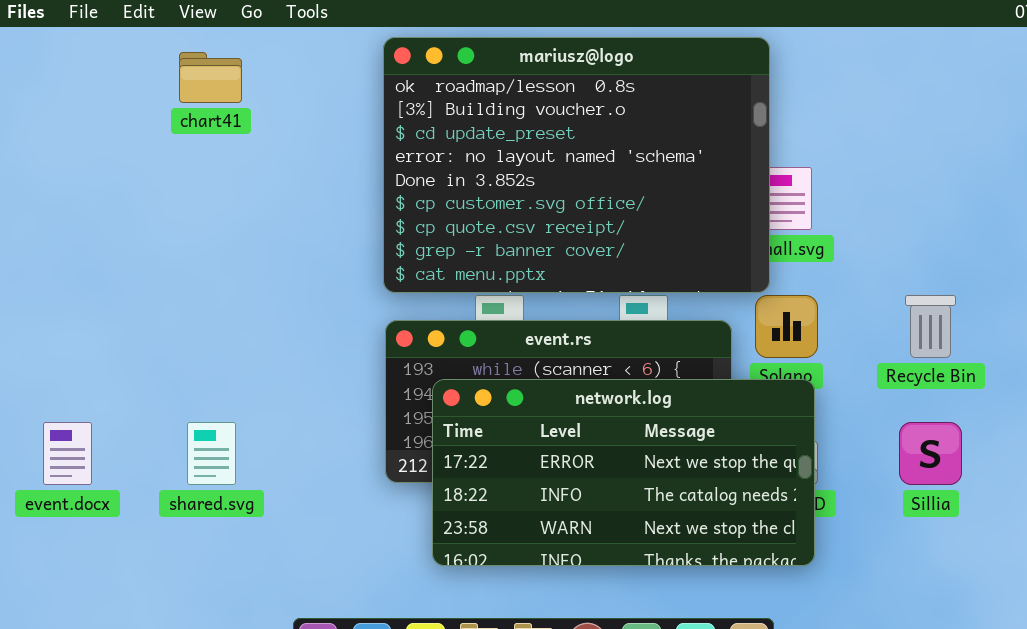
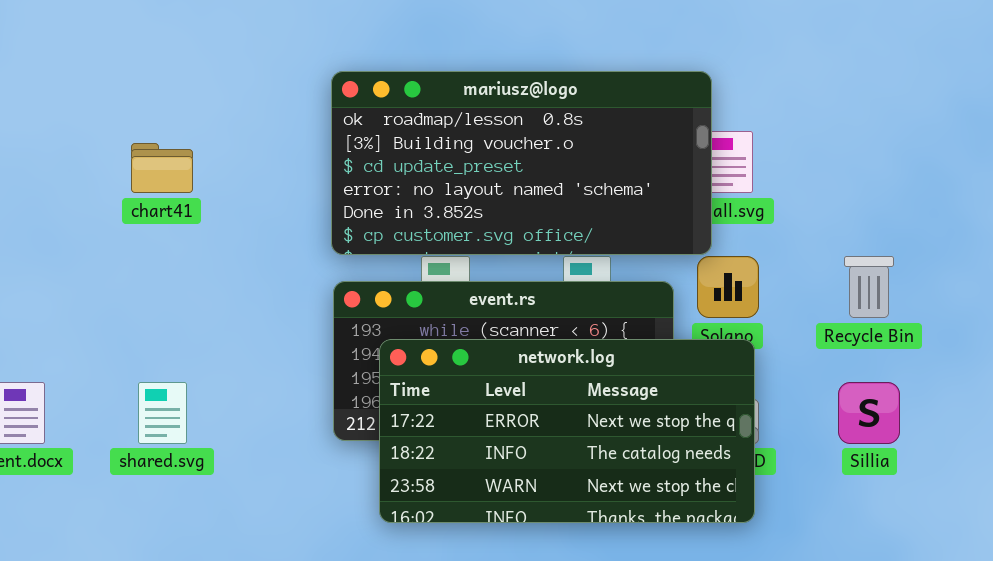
mariusz@logo: [383,37,770,293] -> [331,71,712,255], resized
chart41: [179,52,242,103] -> [131,143,193,193], moved

